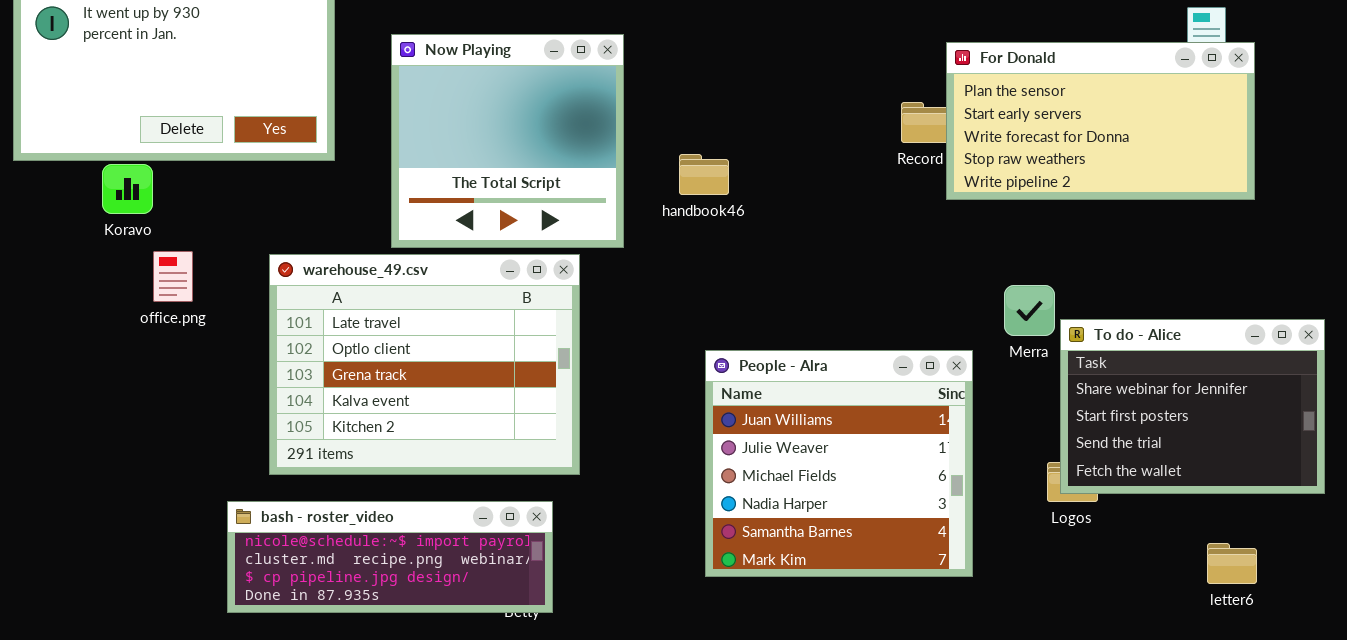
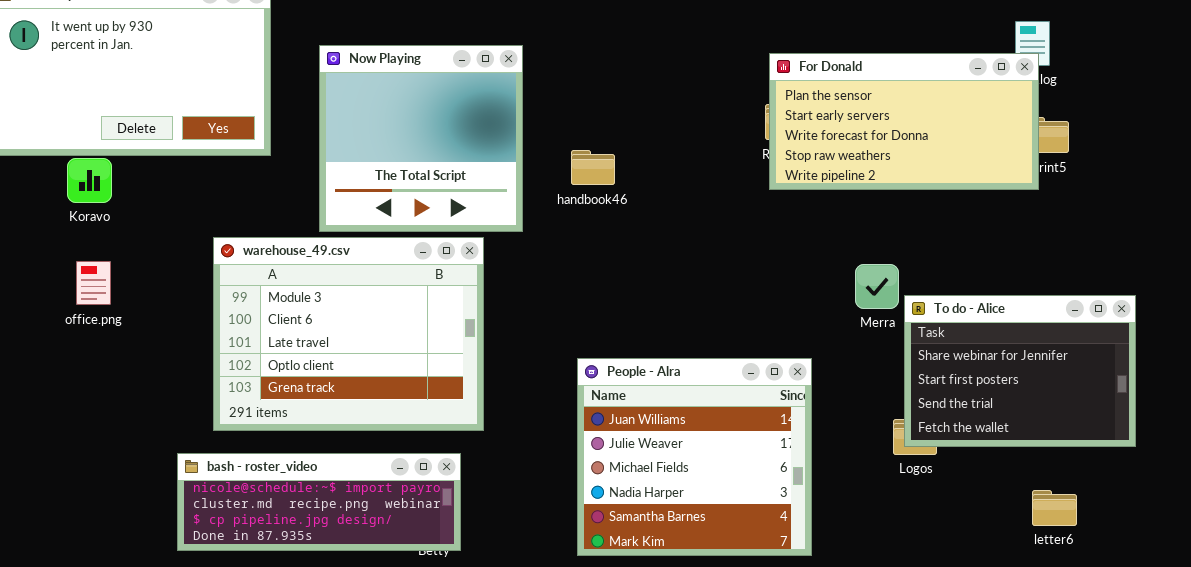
For Donald: [946,42,1255,200] -> [769,53,1039,190], moved
office.png: [153,251,193,302] -> [76,261,111,305], moved
warehouse_49.csv: [269,254,580,475] -> [213,237,484,431], scrolled up 2 rows
People - Alra: [705,350,973,577] -> [577,358,812,556], moved

